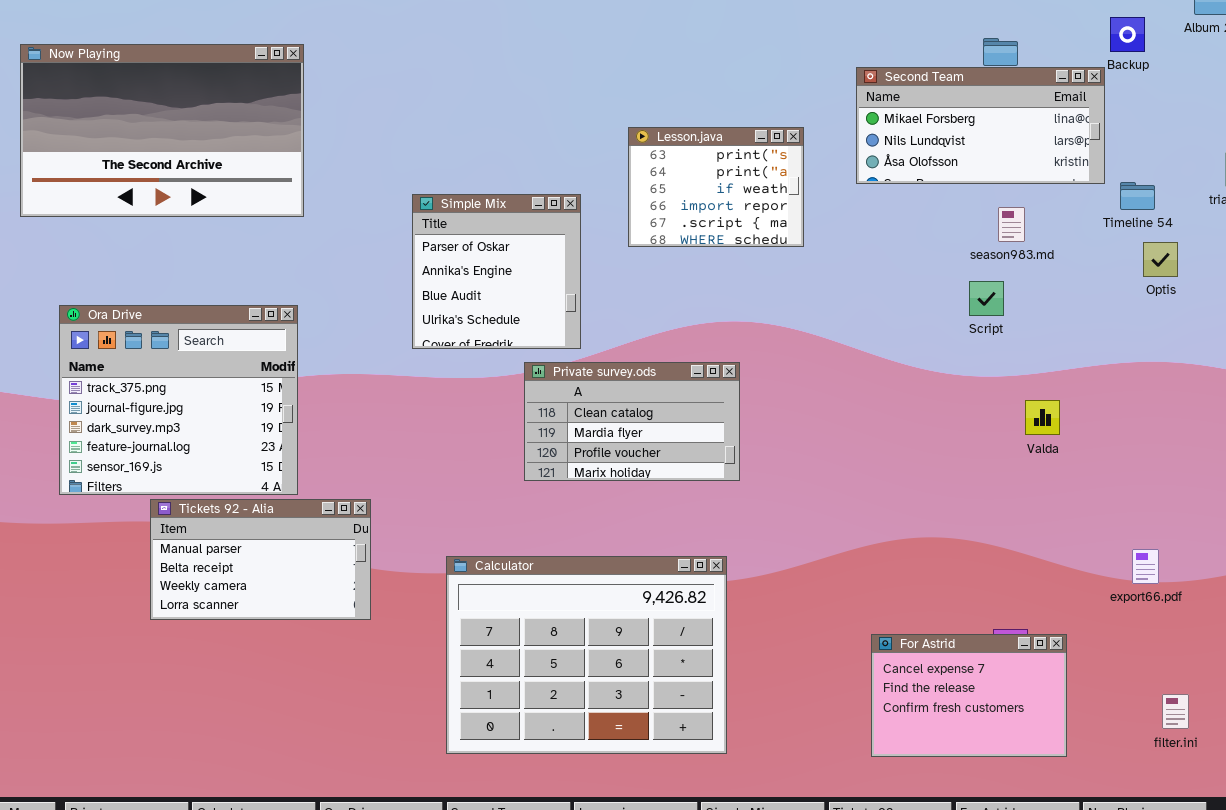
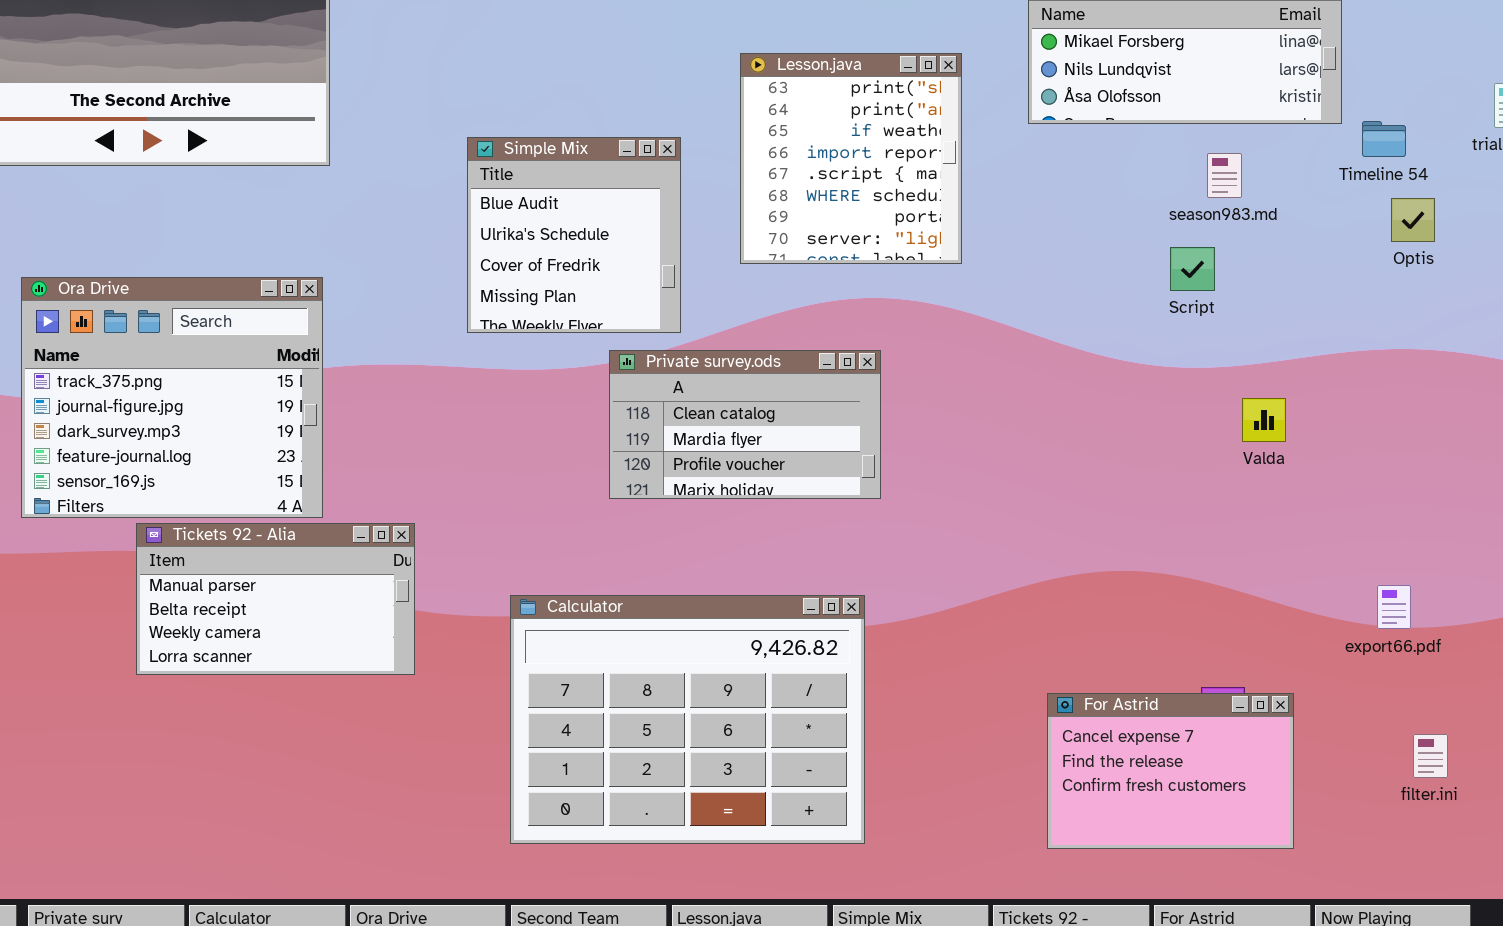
Lesson.java: [628,127,804,247] -> [740,53,962,264], resized
Simple Mix: [412,194,581,349] -> [467,137,681,333], scrolled down 2 rows
filter.ini: [1162,694,1189,729] -> [1413,734,1448,778], moved

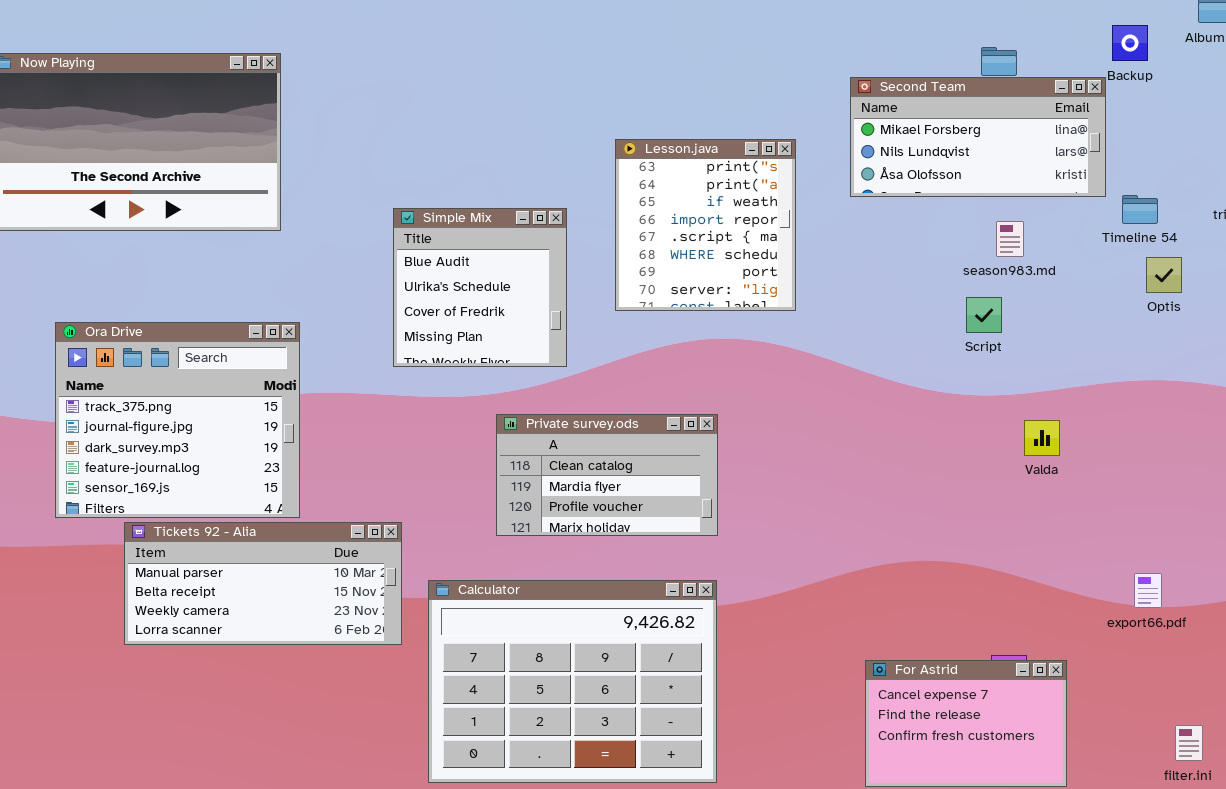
Ora Drive: [21,277,323,518] -> [55,322,300,518], moved
Private survey.ods: [609,350,881,499] -> [496,414,718,536], moved
Tickets 92 - Alia: [136,523,415,675] -> [124,522,402,645], resized
filter.ini: [1413,734,1448,778] -> [1175,725,1203,761], moved

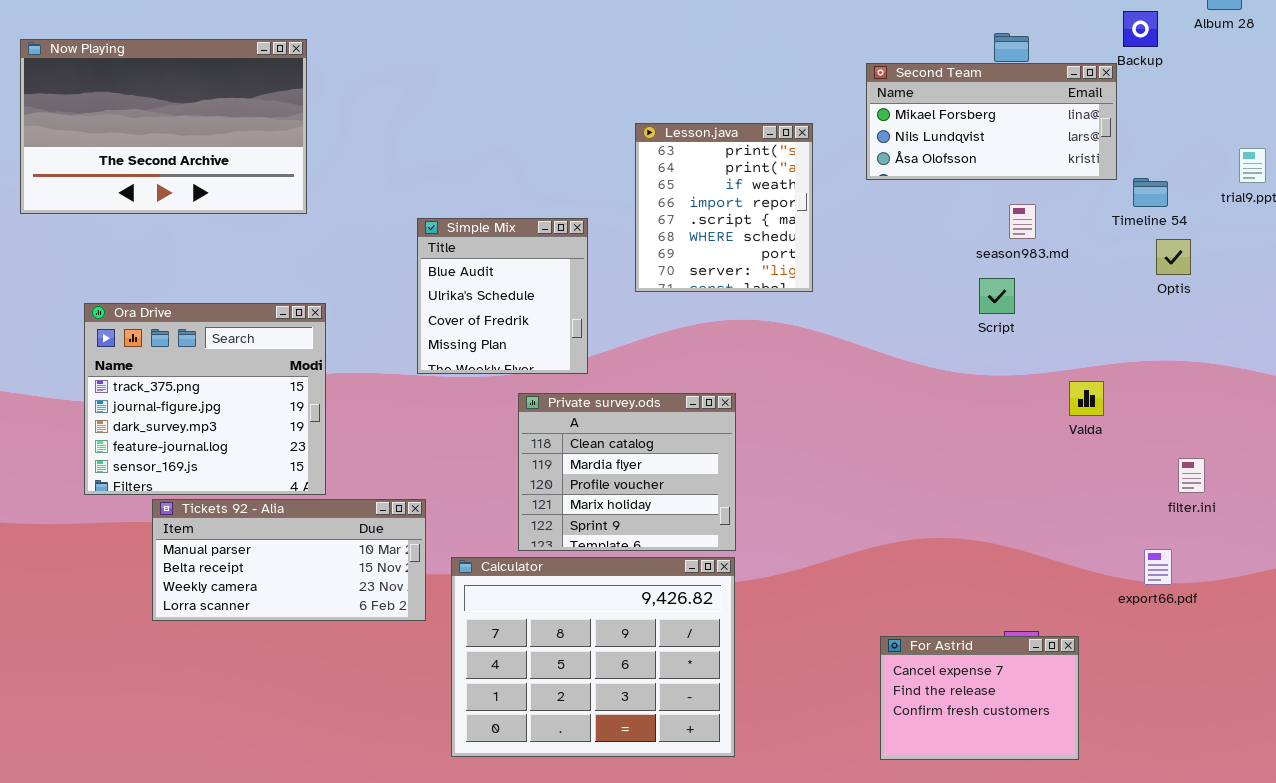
Simple Mix: [393,208,567,367] -> [417,218,588,374], moved
Private survey.ods: [496,414,718,536] -> [518,393,736,551], resized
Valda: [1024,420,1060,456] -> [1069,381,1104,416], moved
filter.ini: [1175,725,1203,761] -> [1178,458,1205,493], moved

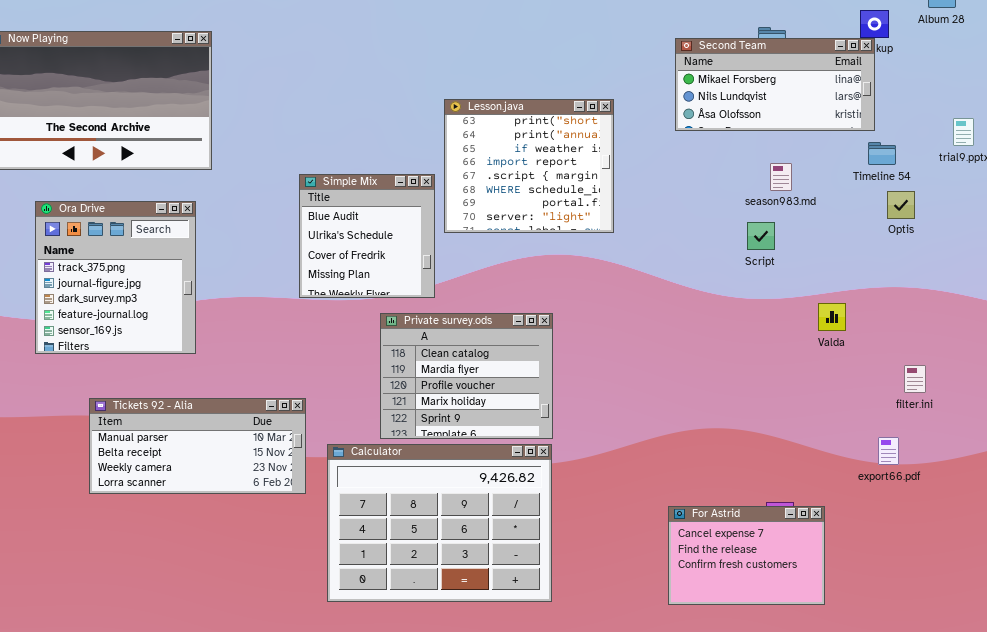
Second Team: [866,63,1117,180] -> [675,38,875,131], moved
Lesson.java: [635,123,813,292] -> [444,99,614,233], resized
Ora Drive: [84,303,326,495] -> [35,201,196,354], moved, resized

